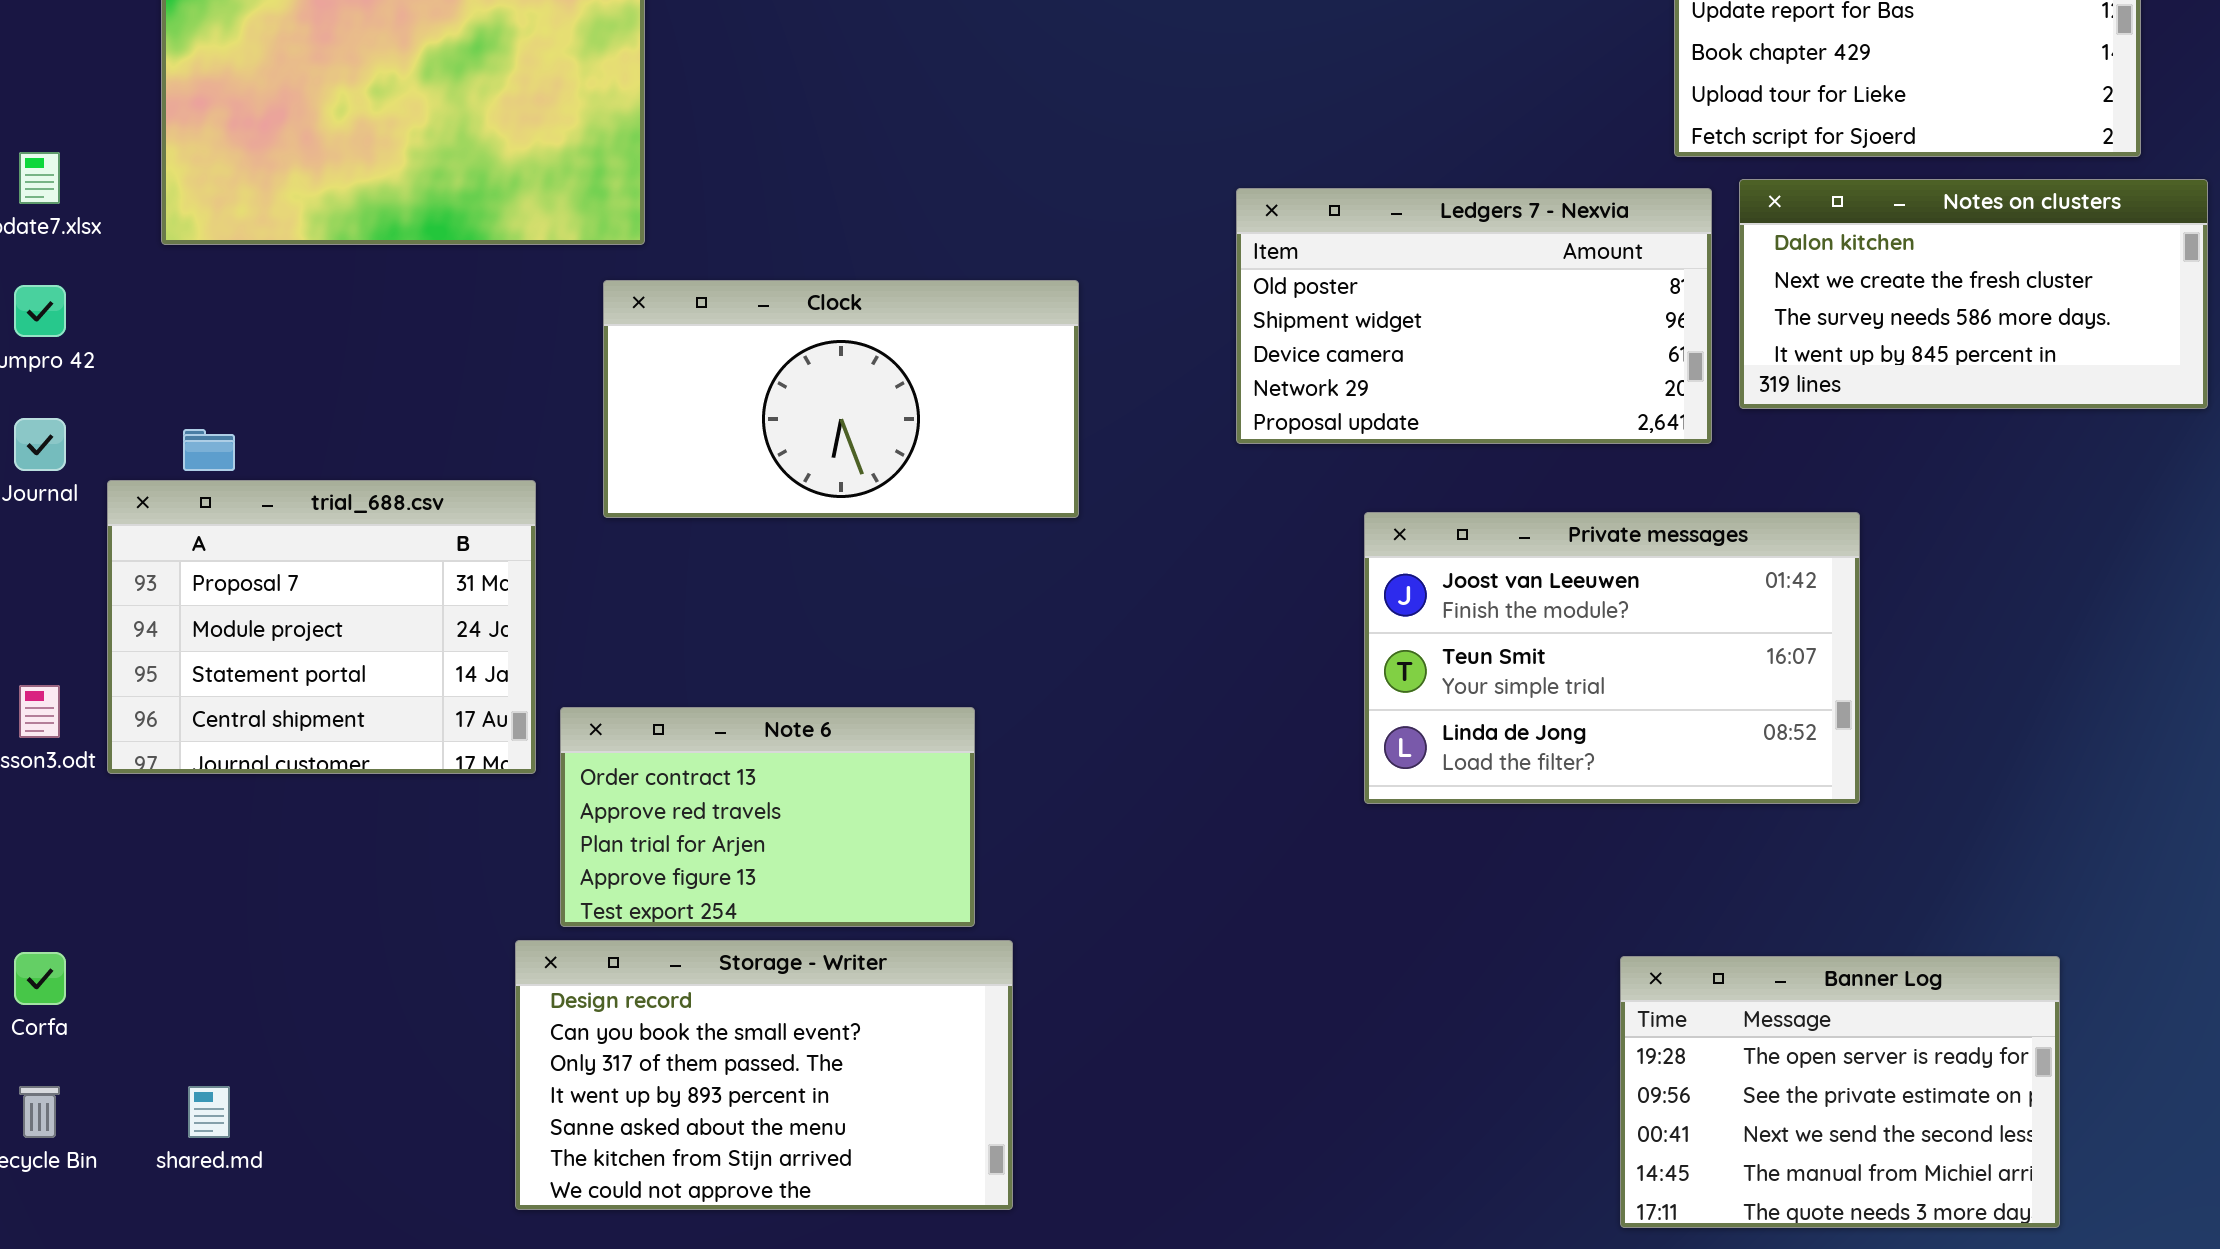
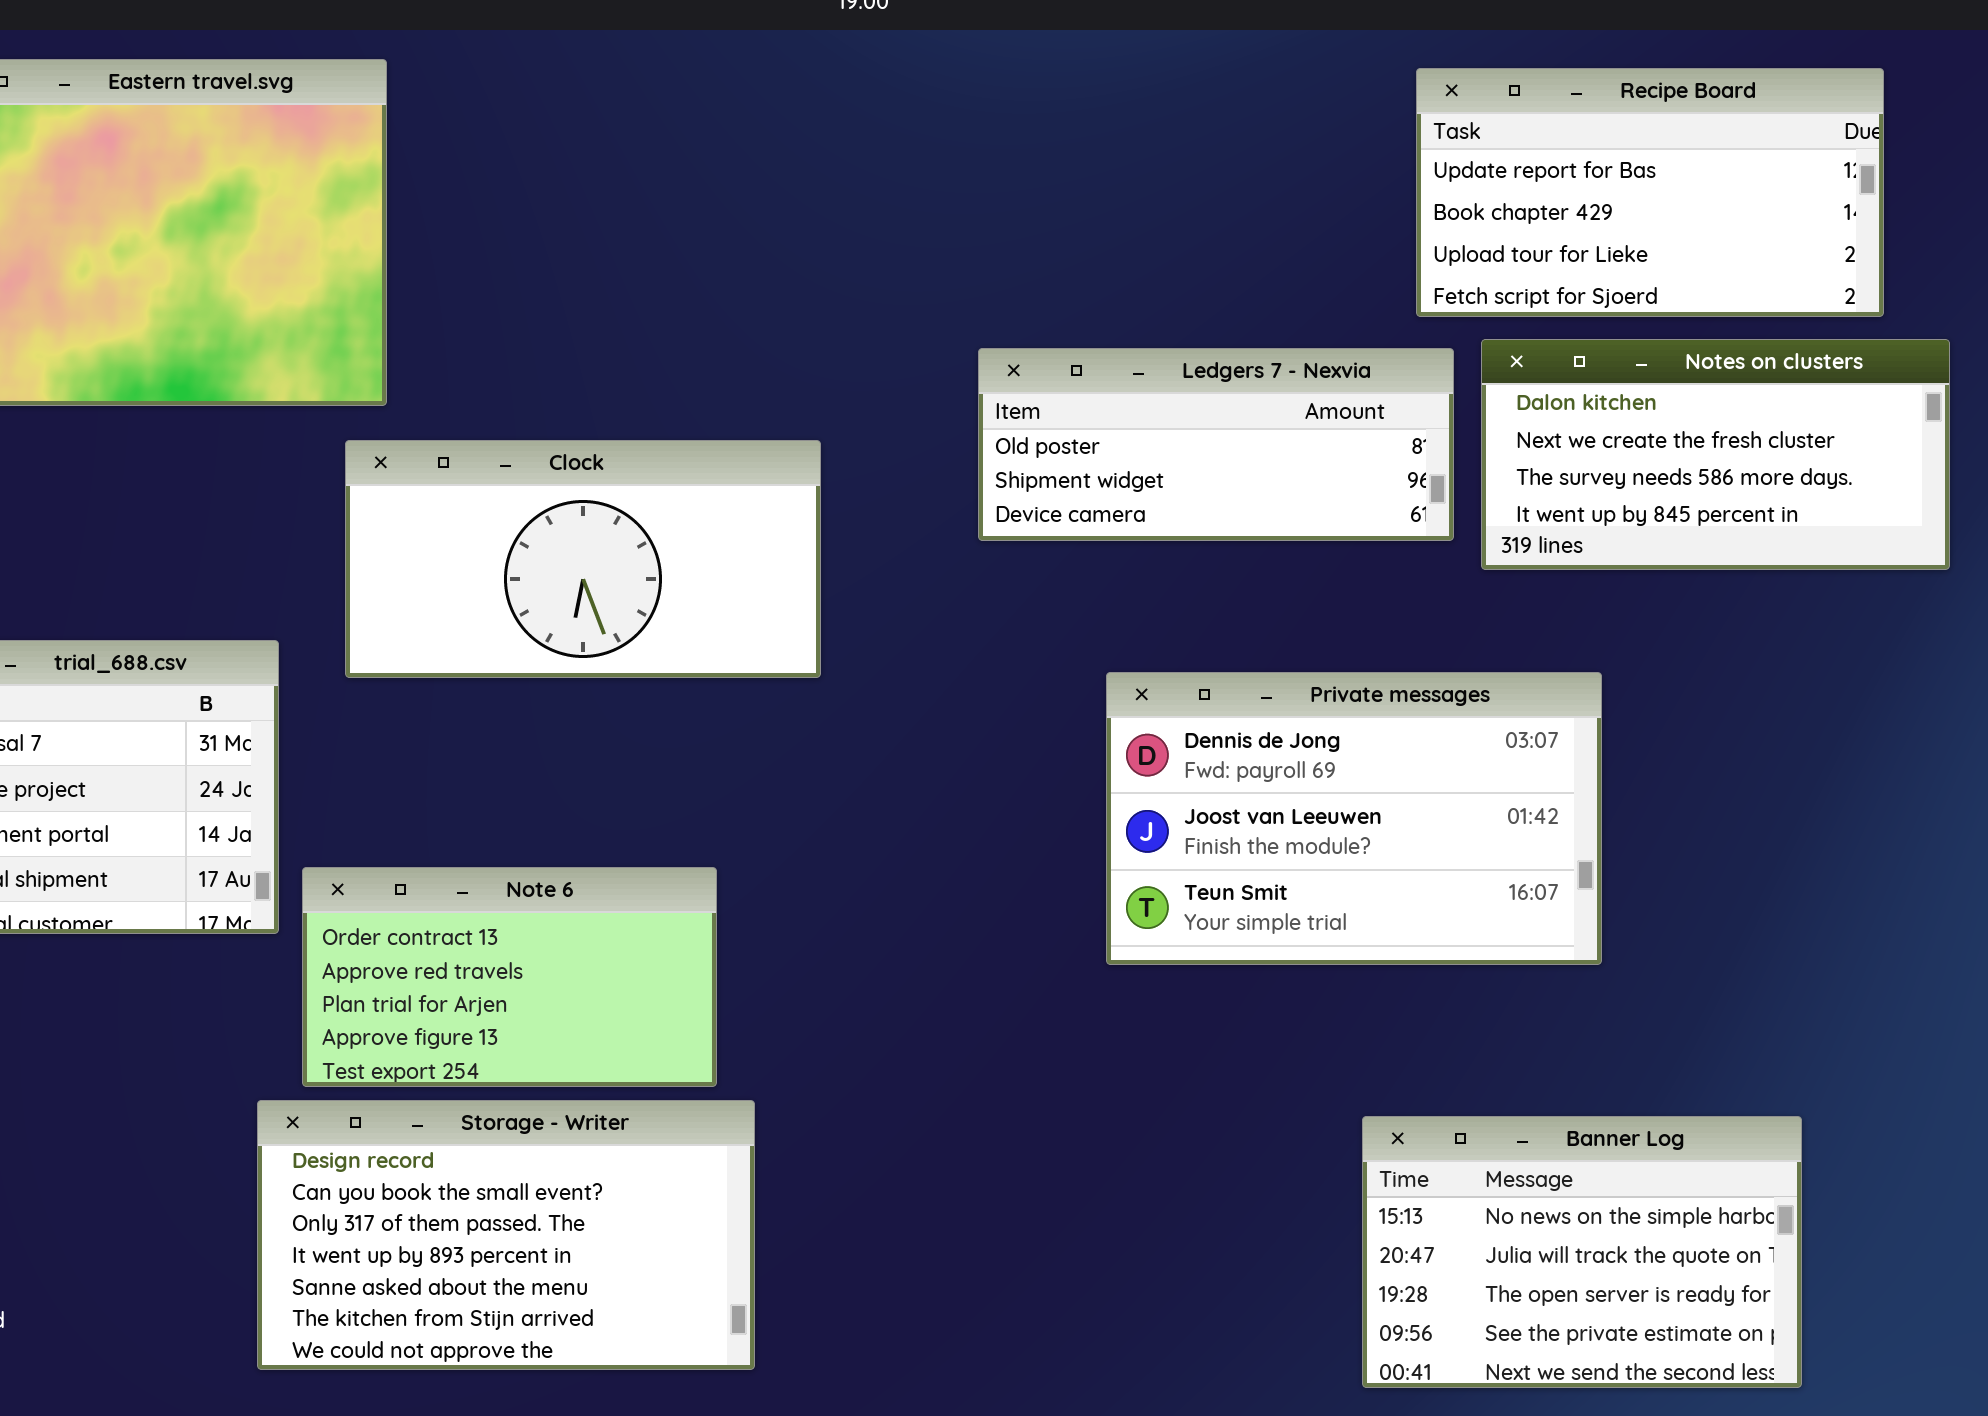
Ledgers 7 - Nexvia: [1236,188,1712,444] -> [978,348,1454,541], resized
Private messages: [1364,512,1860,804] -> [1106,672,1602,965], scrolled up 1 row
Banner Log: [1620,956,2060,1228] -> [1362,1116,1802,1388], scrolled up 2 rows

